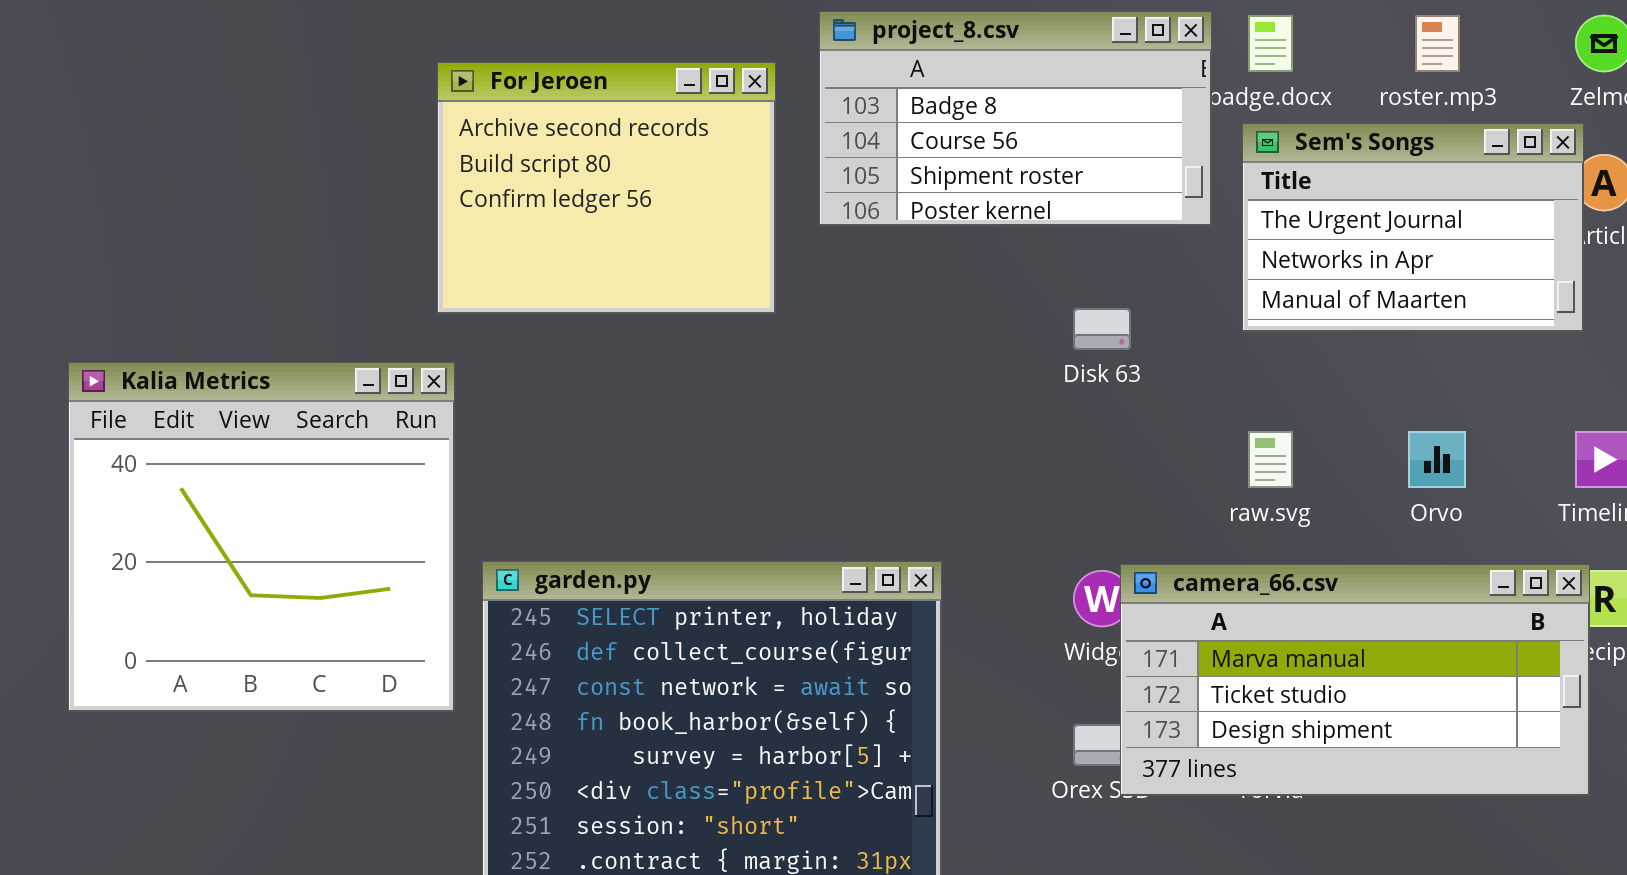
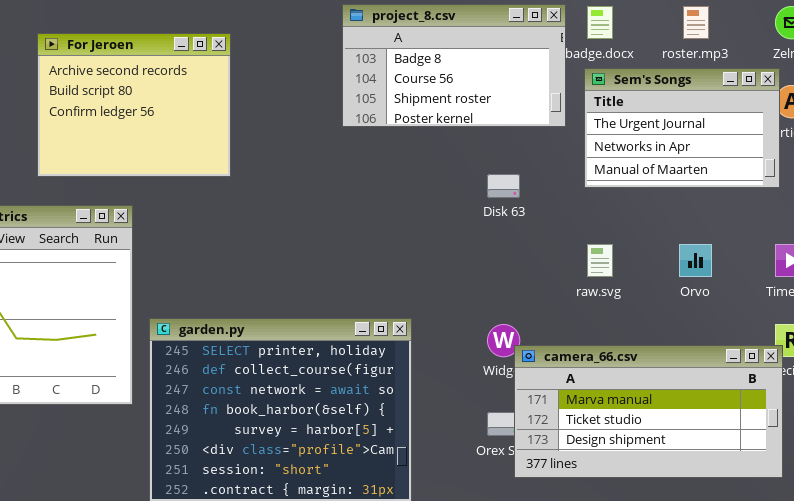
For Jeroen: [437,62,776,314] -> [37,33,231,177], moved
camera_66.csv: [1120,564,1590,796] -> [514,345,783,478], moved

